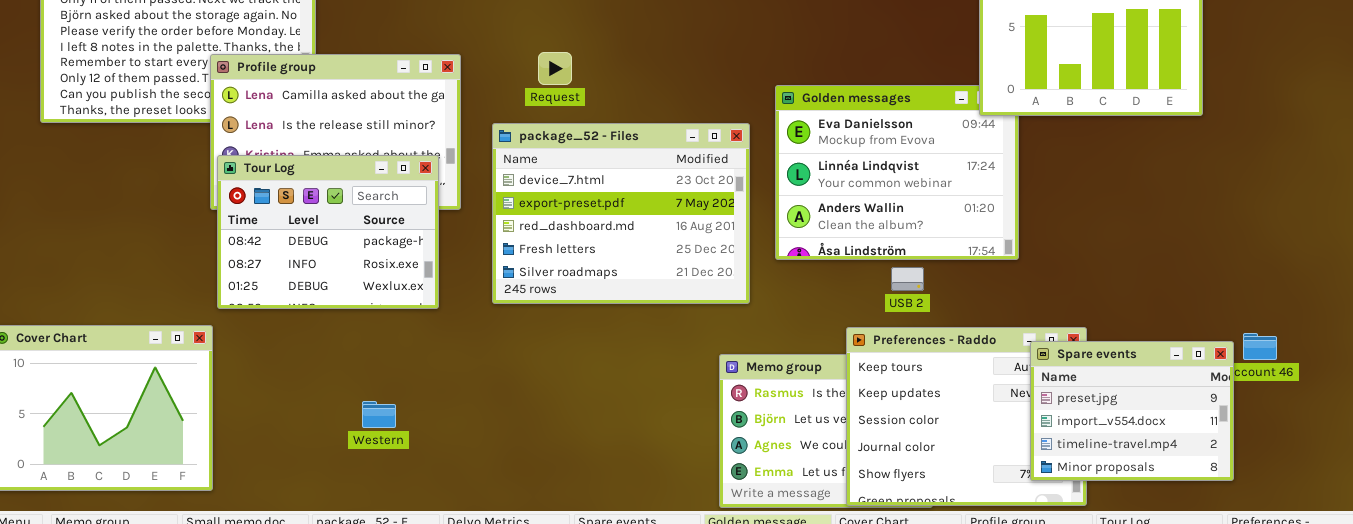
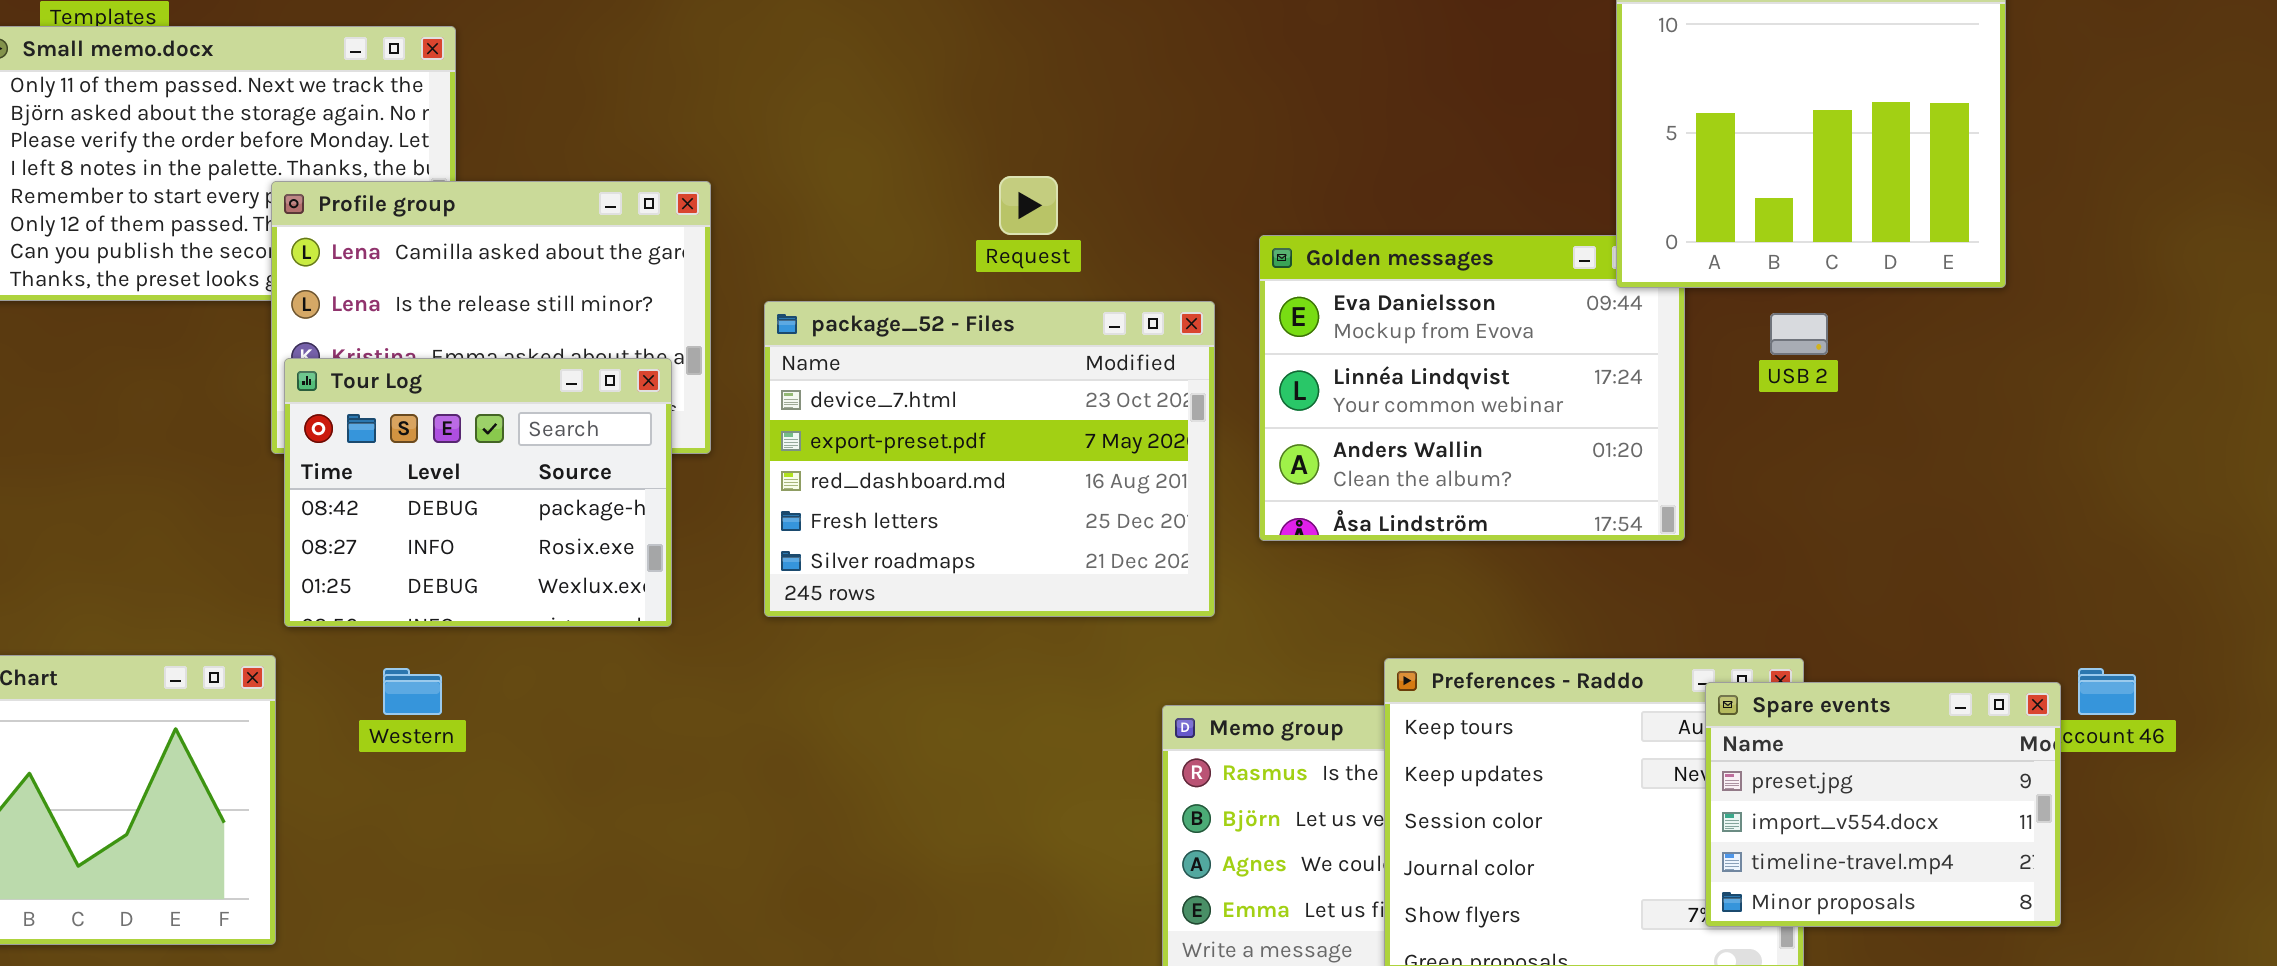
Request: [538,52,572,85] -> [999,176,1058,235], moved
USB 2: [891,267,924,291] -> [1770,313,1828,355], moved
Western: [362,401,396,428] -> [383,668,442,715], moved

